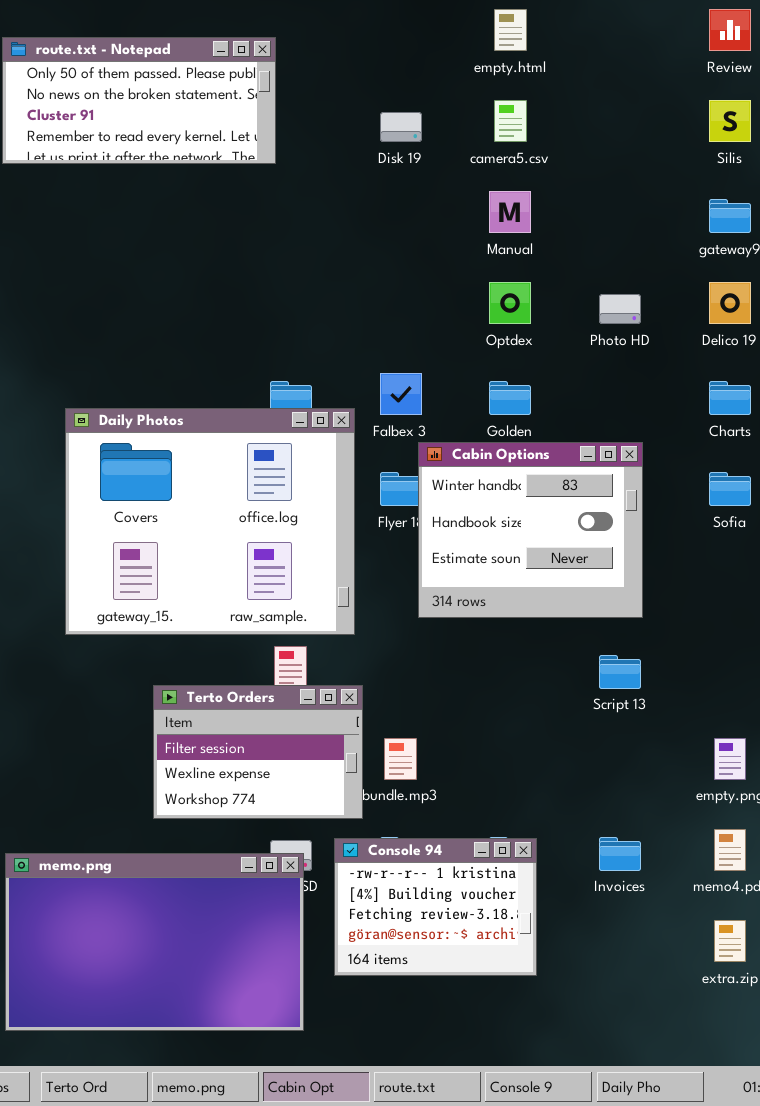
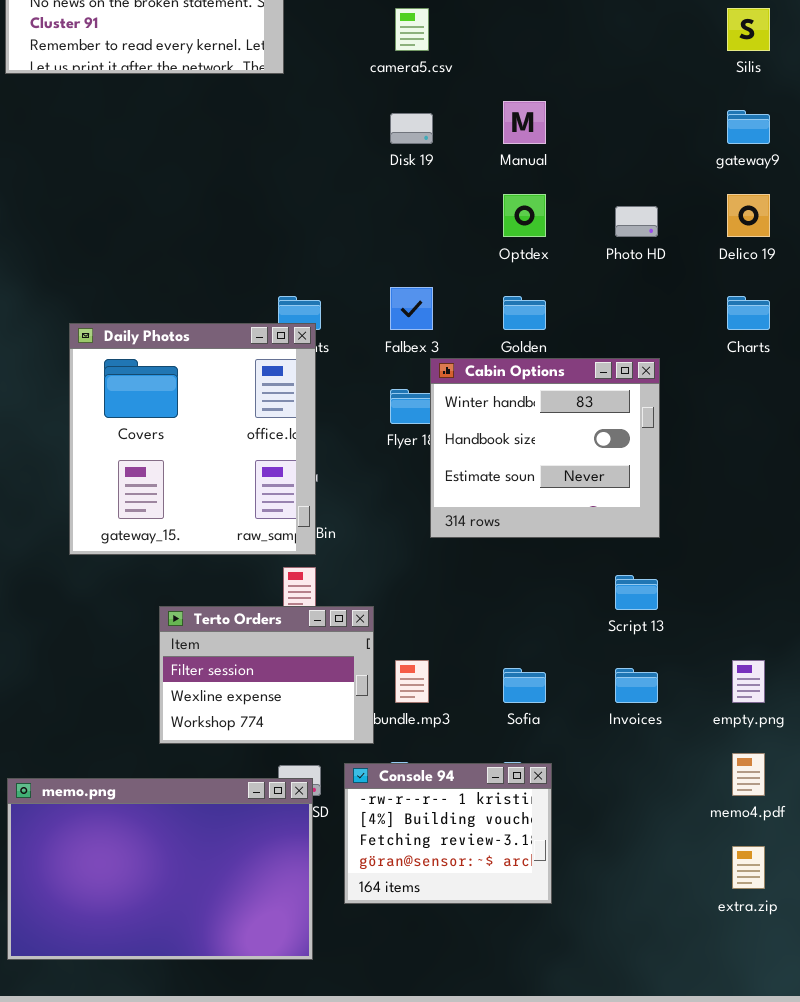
camera5.csv: [494,100,527,142] -> [395,8,429,51], moved
Disk 19: [380,112,422,142] -> [390,113,433,144], moved
Daily Photos: [65,408,355,635] -> [69,323,316,555], resized
Sofia: [709,472,751,506] -> [503,668,546,703], moved
Invoices: [599,837,641,871] -> [615,668,658,703], moved

